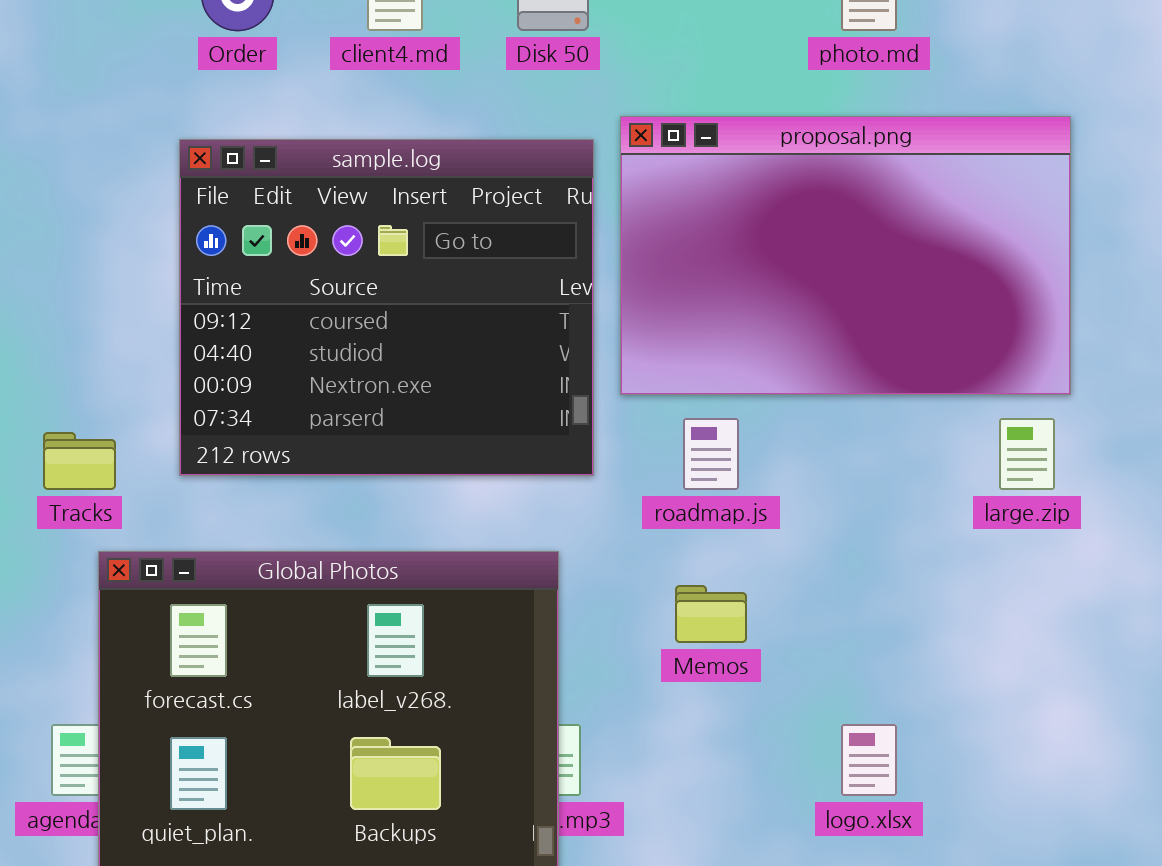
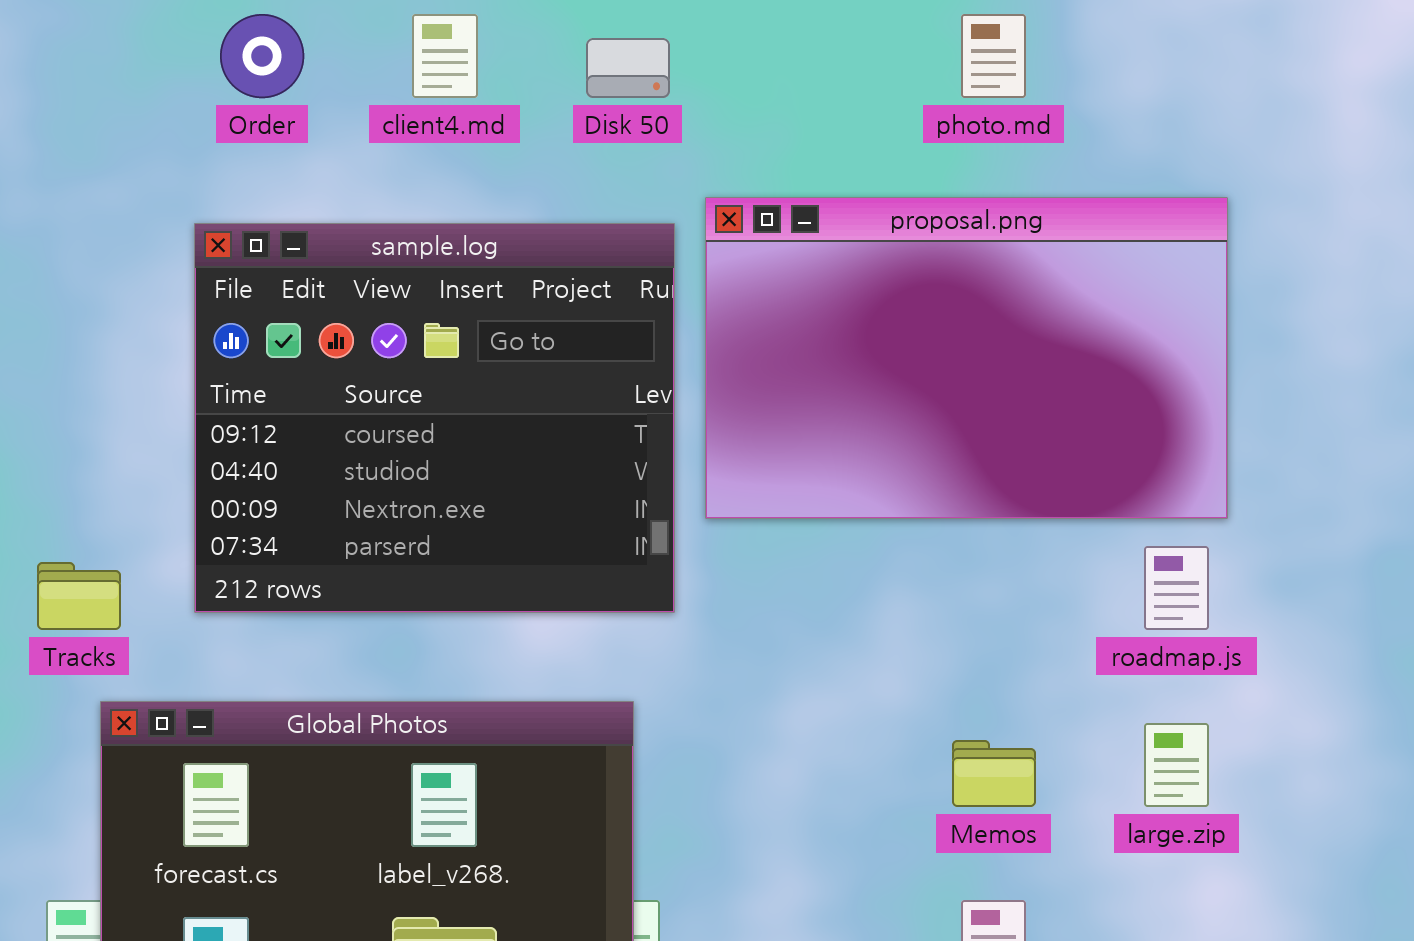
roadmap.js: [683,418,739,490] -> [1144,546,1209,630], moved
large.zip: [999,418,1055,490] -> [1144,723,1209,807], moved
Memos: [675,585,747,643] -> [952,740,1036,807], moved

